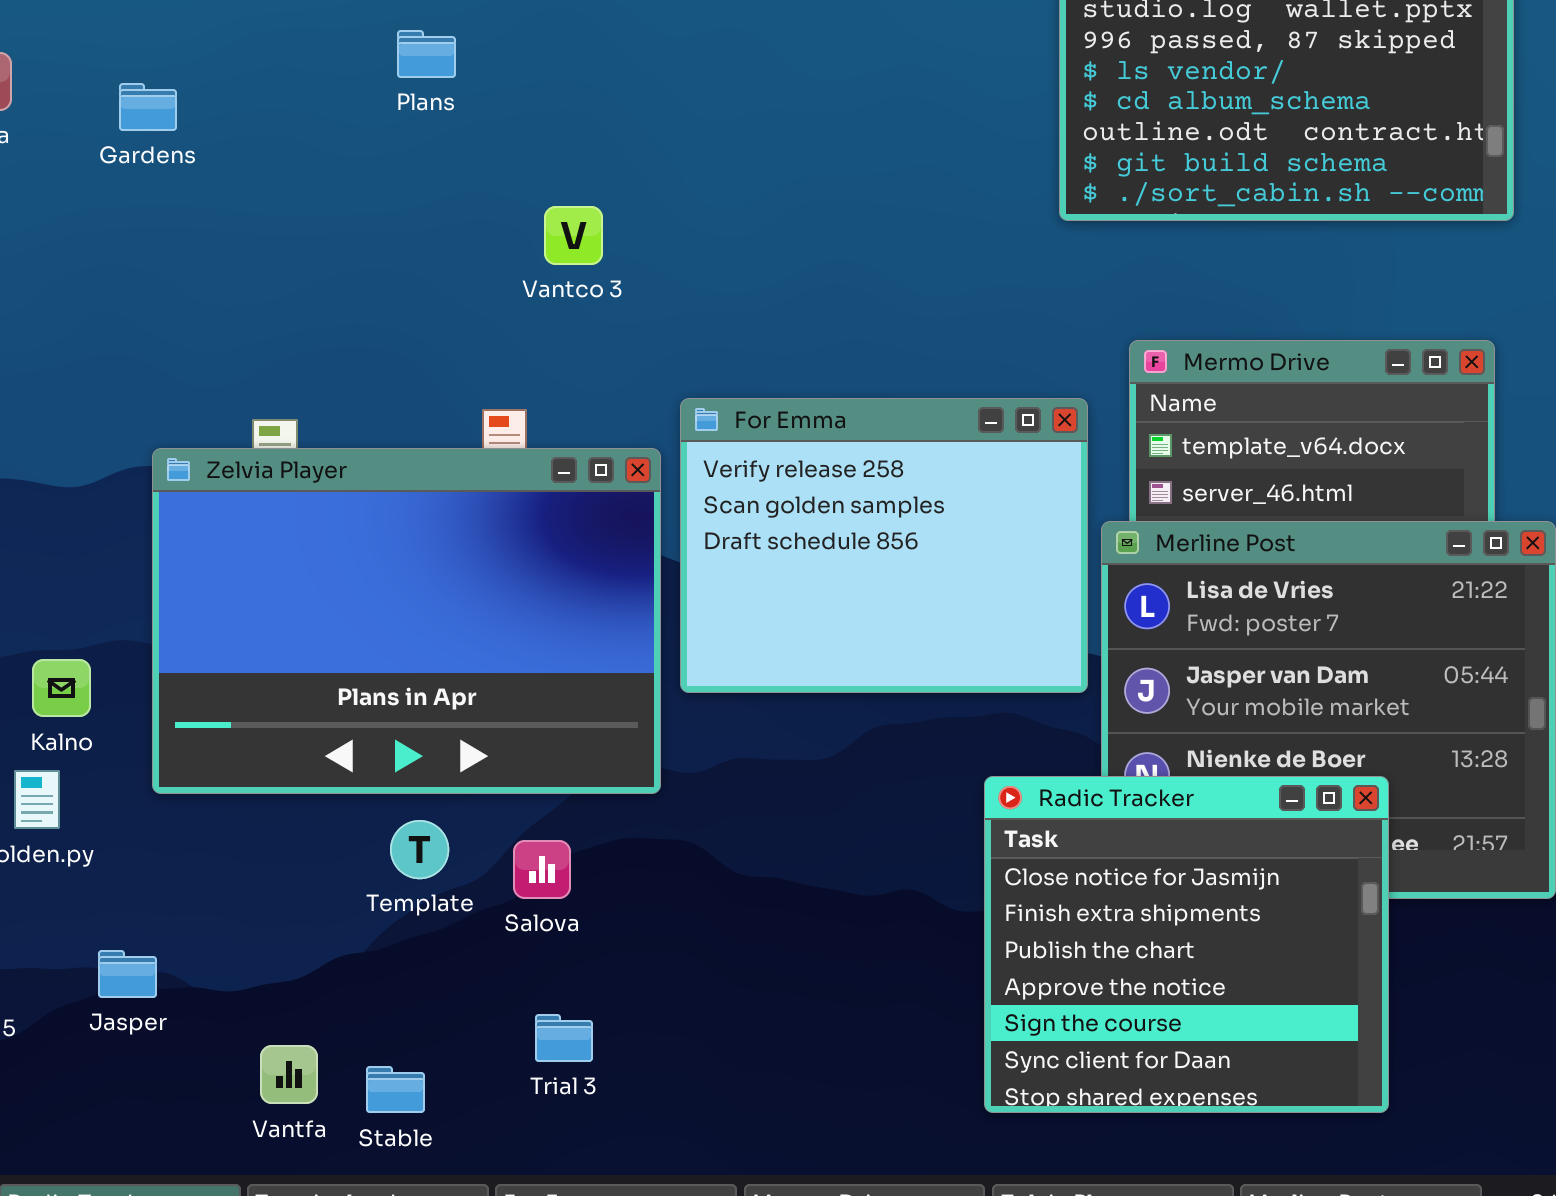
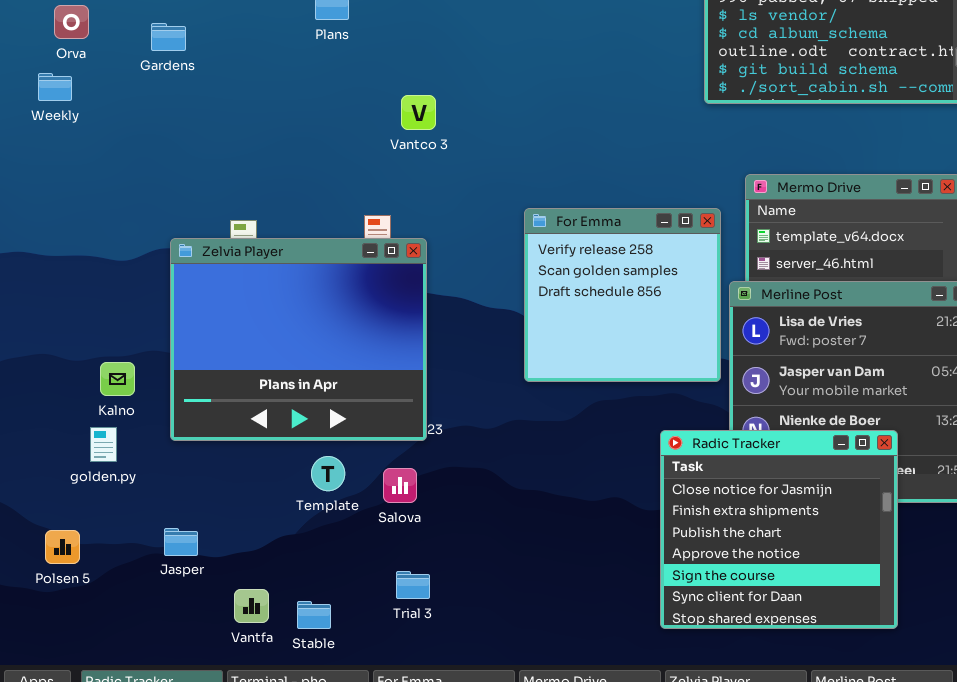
For Emma: [680,398,1088,693] -> [524,208,721,382], resized
Zelvia Player: [152,448,661,794] -> [170,238,427,441], resized
Jasper: [98,950,157,998] -> [164,528,198,556], moved

